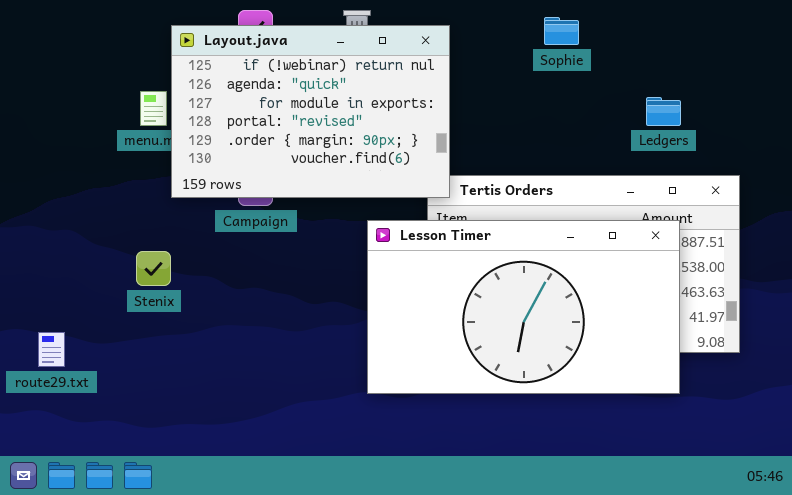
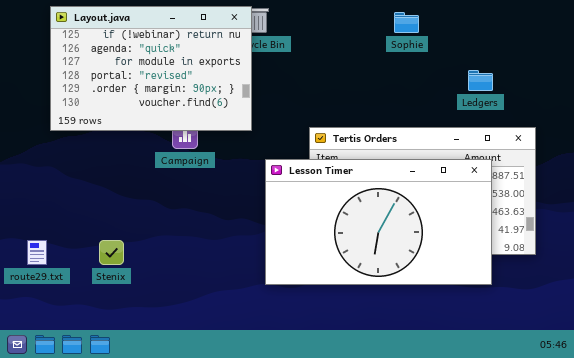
Layout.java: [171,25,450,198] -> [50,6,252,131], moved
Stenix: [136,251,171,286] -> [99,240,124,265], moved

